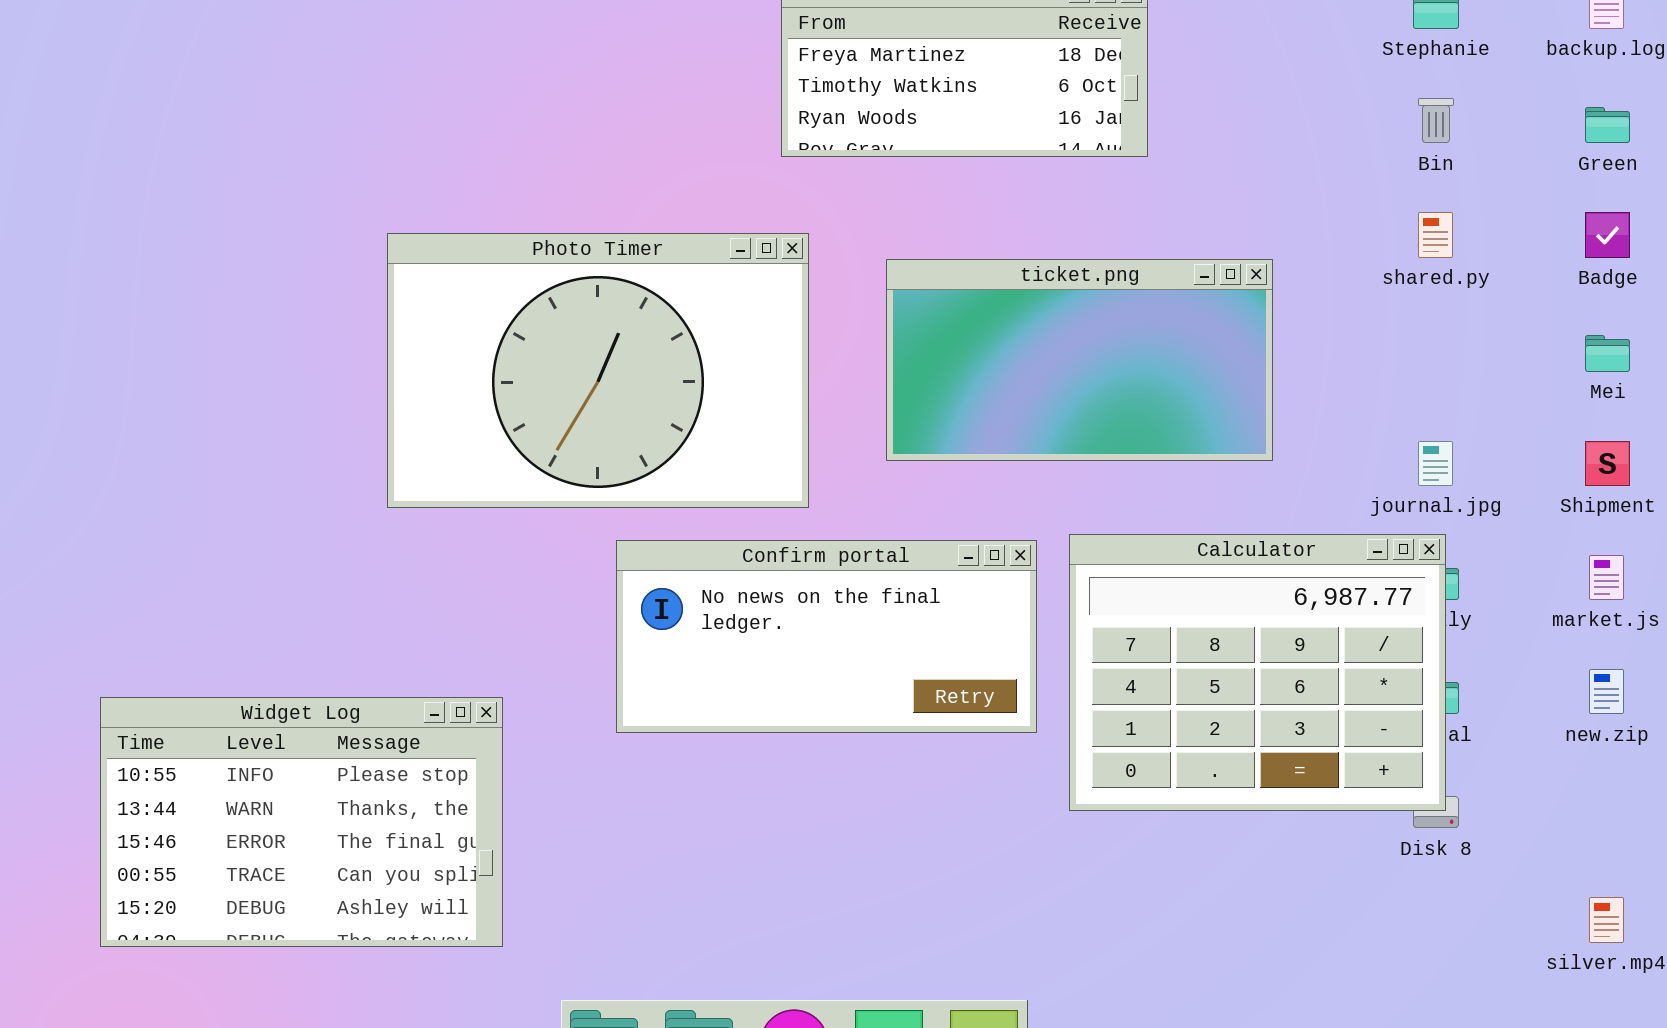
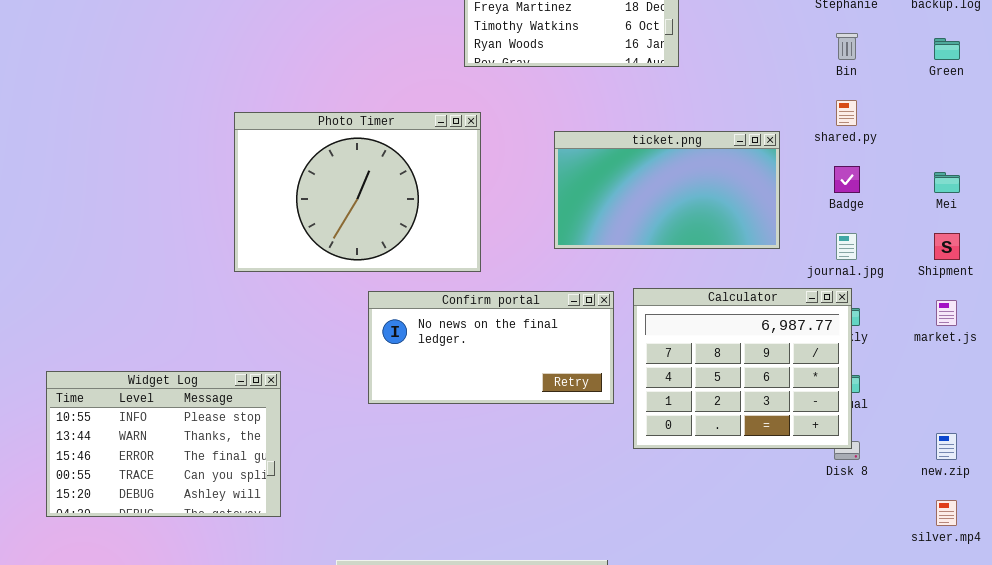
Badge: [1585,212,1630,258] -> [834,166,860,193], moved
ticket.png: [886,259,1273,461] -> [554,131,780,249], moved
new.zip: [1589,669,1624,714] -> [936,433,957,460], moved
Widget Log: [100,697,503,947] -> [46,371,281,517], moved

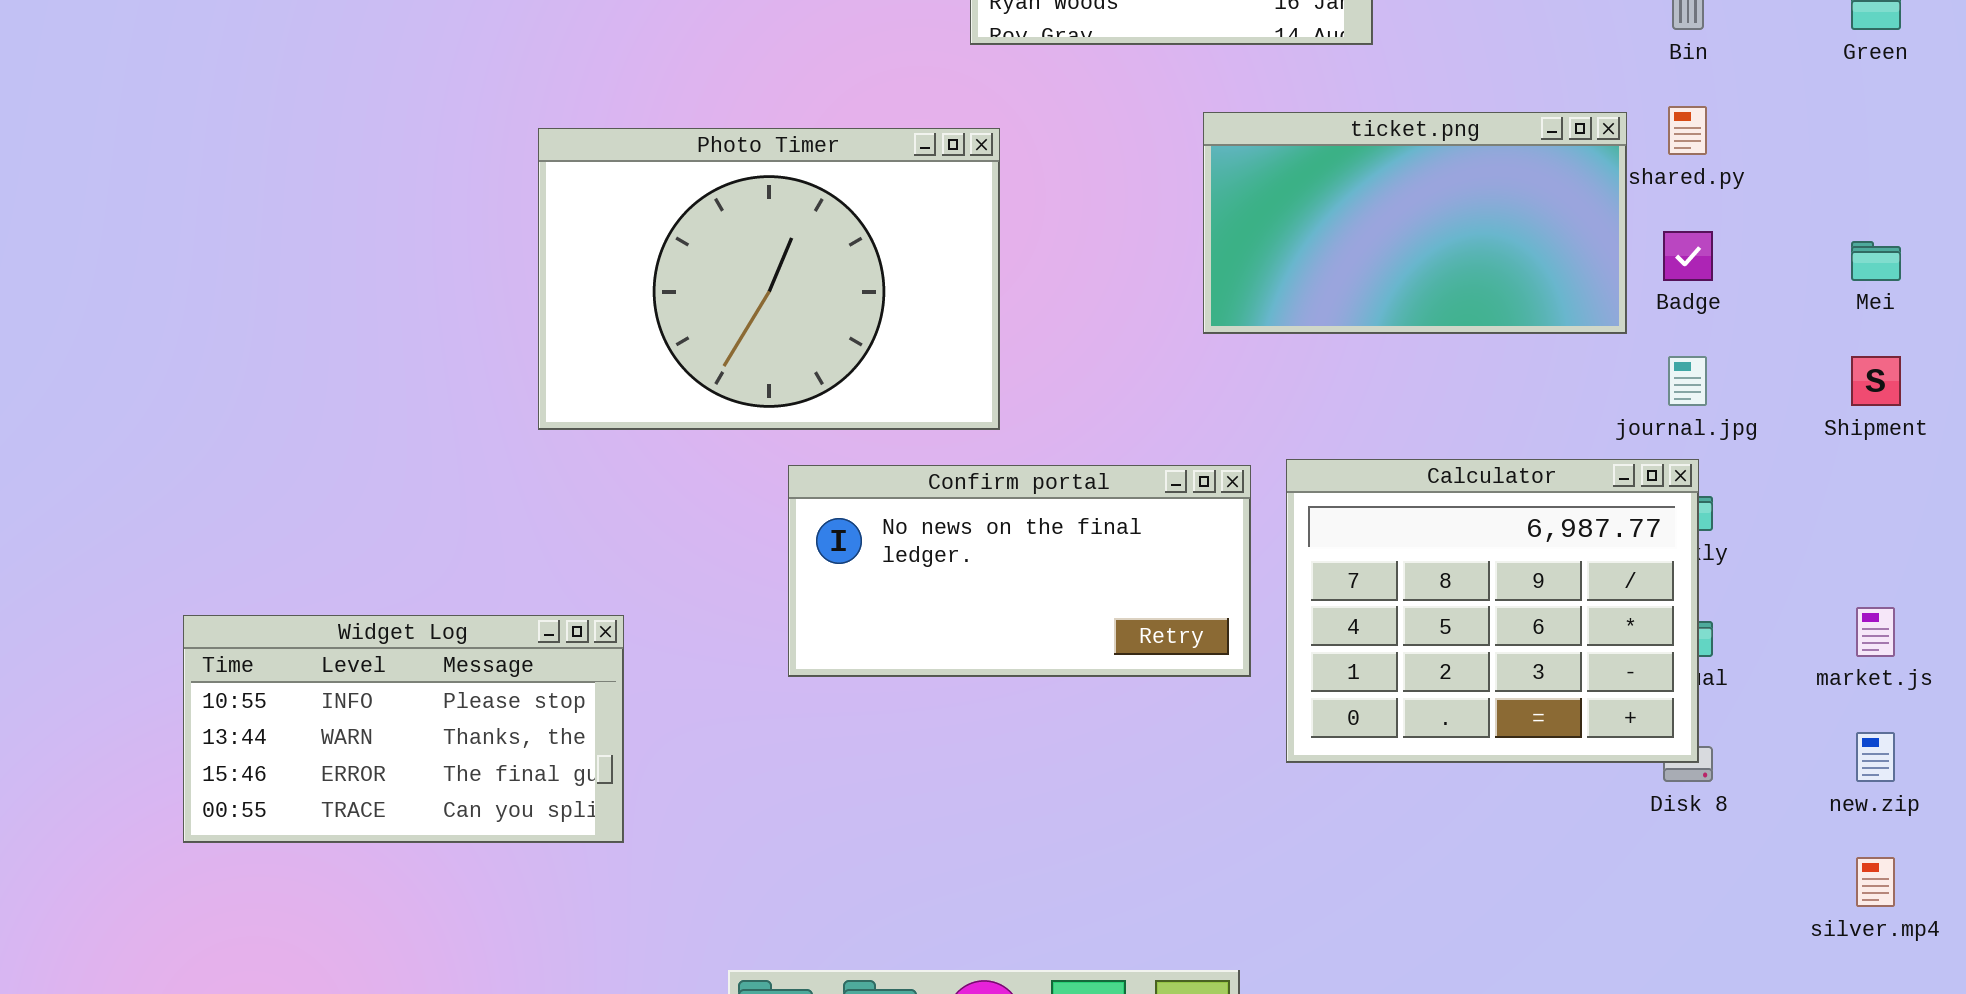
ticket.png: [554,131,780,249] -> [1203,112,1627,334], moved
market.js: [936,300,957,326] -> [1856,607,1895,657], moved
Widget Log: [46,371,281,517] -> [183,615,624,843], resized

